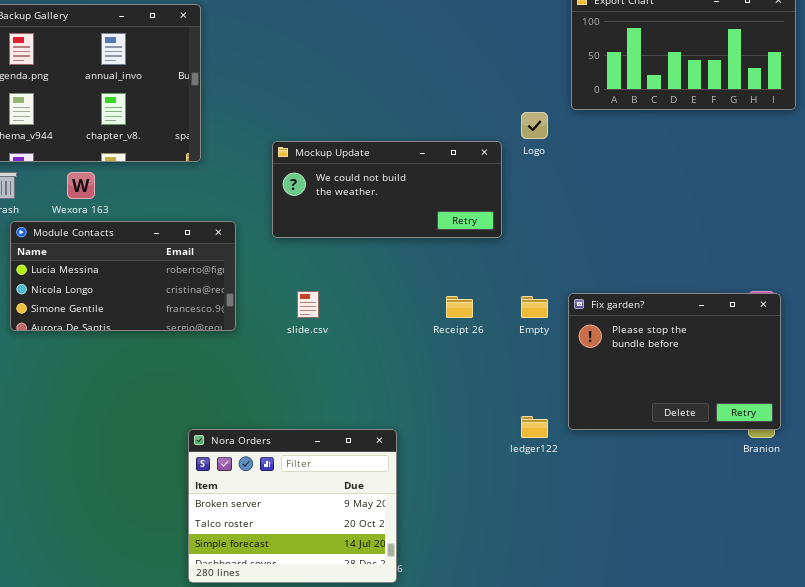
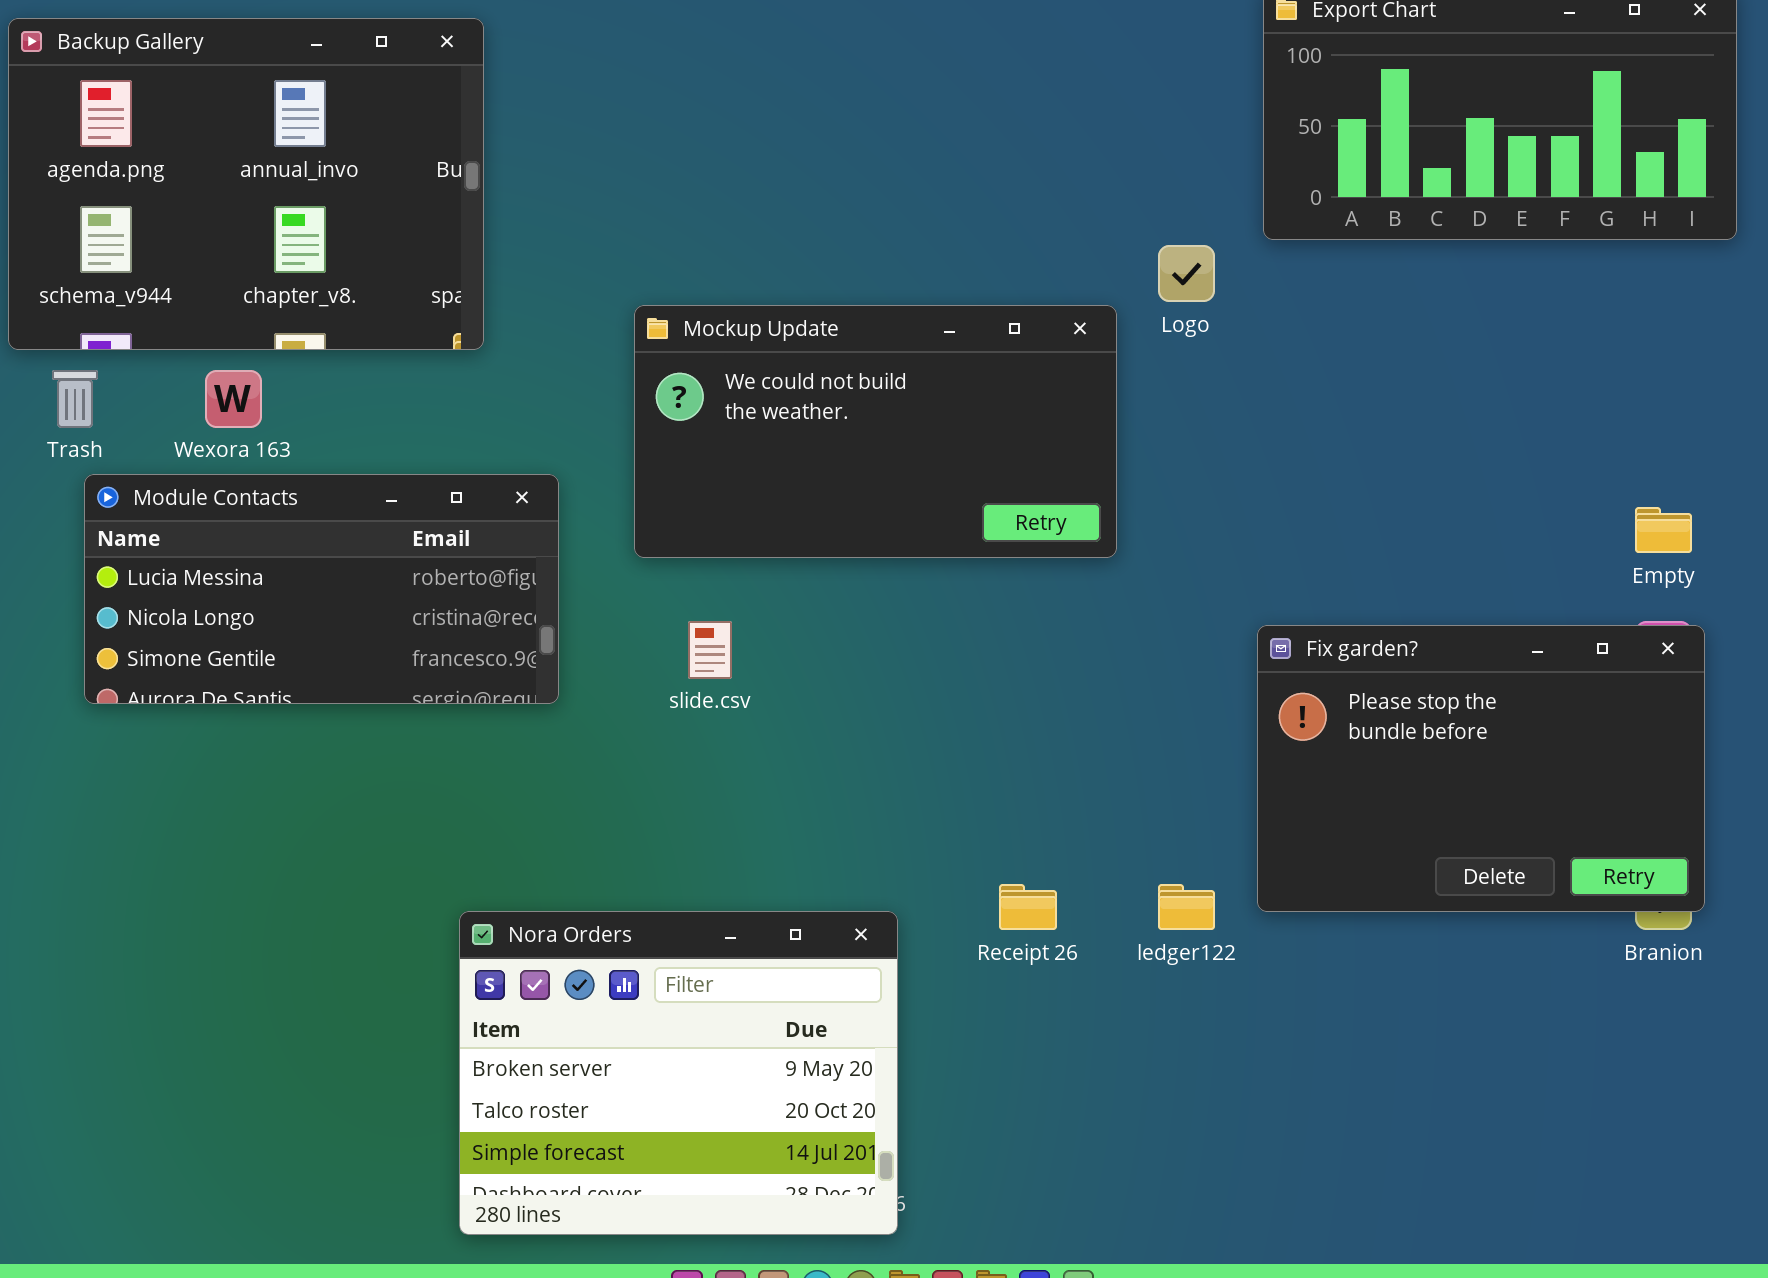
Mockup Update: [272,141,502,238] -> [634,305,1117,558], resized
Receipt 26: [446,296,473,318] -> [999,884,1057,930], moved
Empty: [521,296,548,318] -> [1635,507,1692,553], moved

